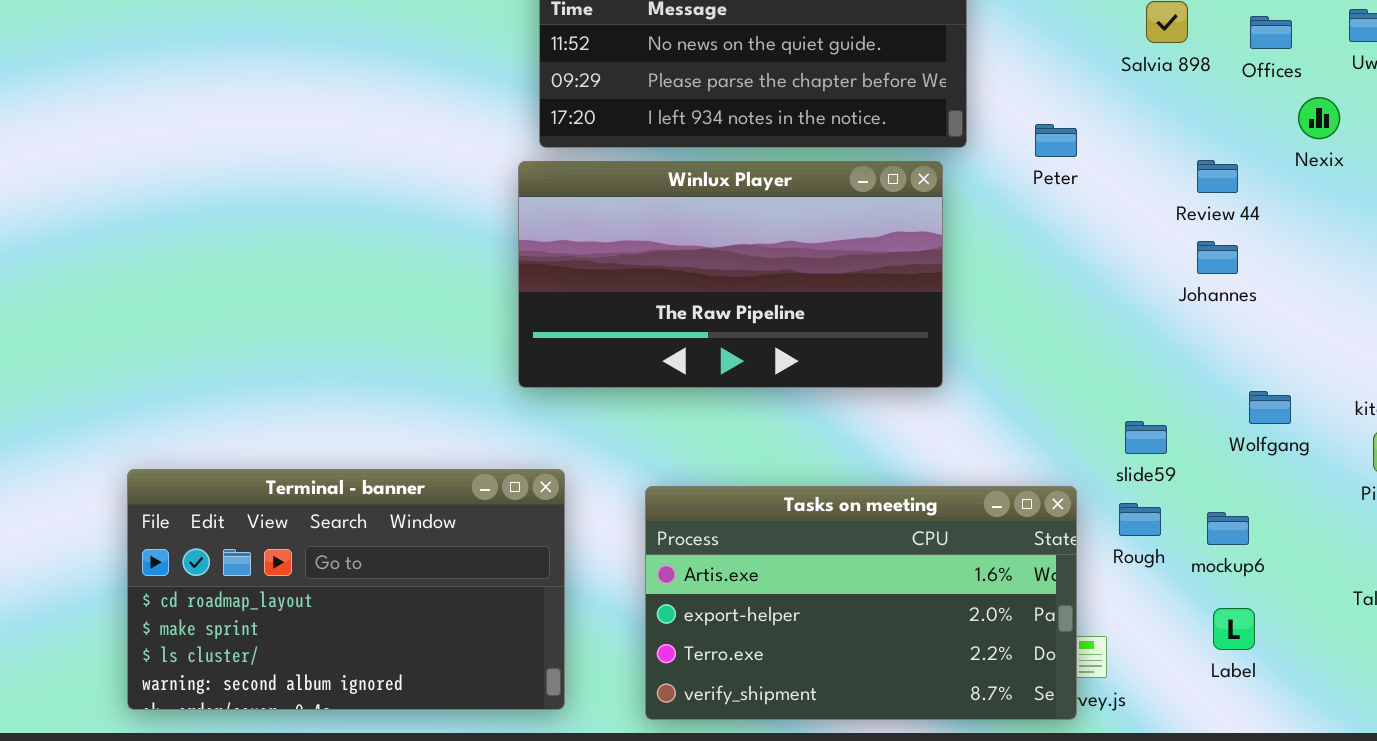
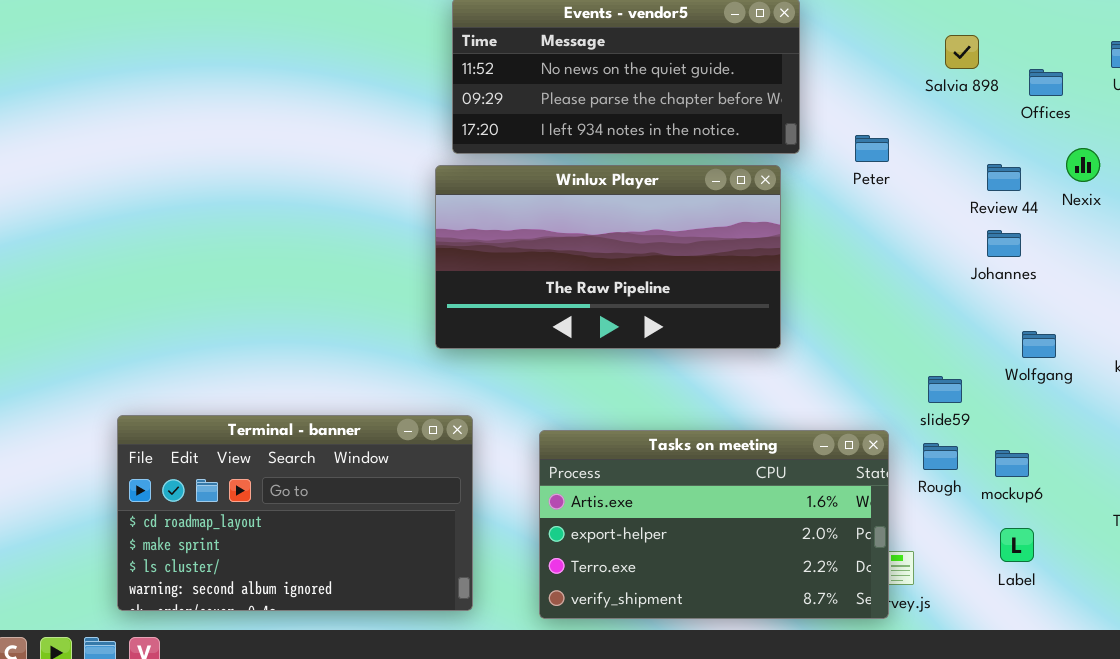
Offices: [1250,16,1292,49] -> [1029,69,1063,96], moved
Nexix: [1298,97,1340,139] -> [1066,148,1100,182], moved
Wolfgang: [1249,391,1291,424] -> [1022,331,1056,358], moved

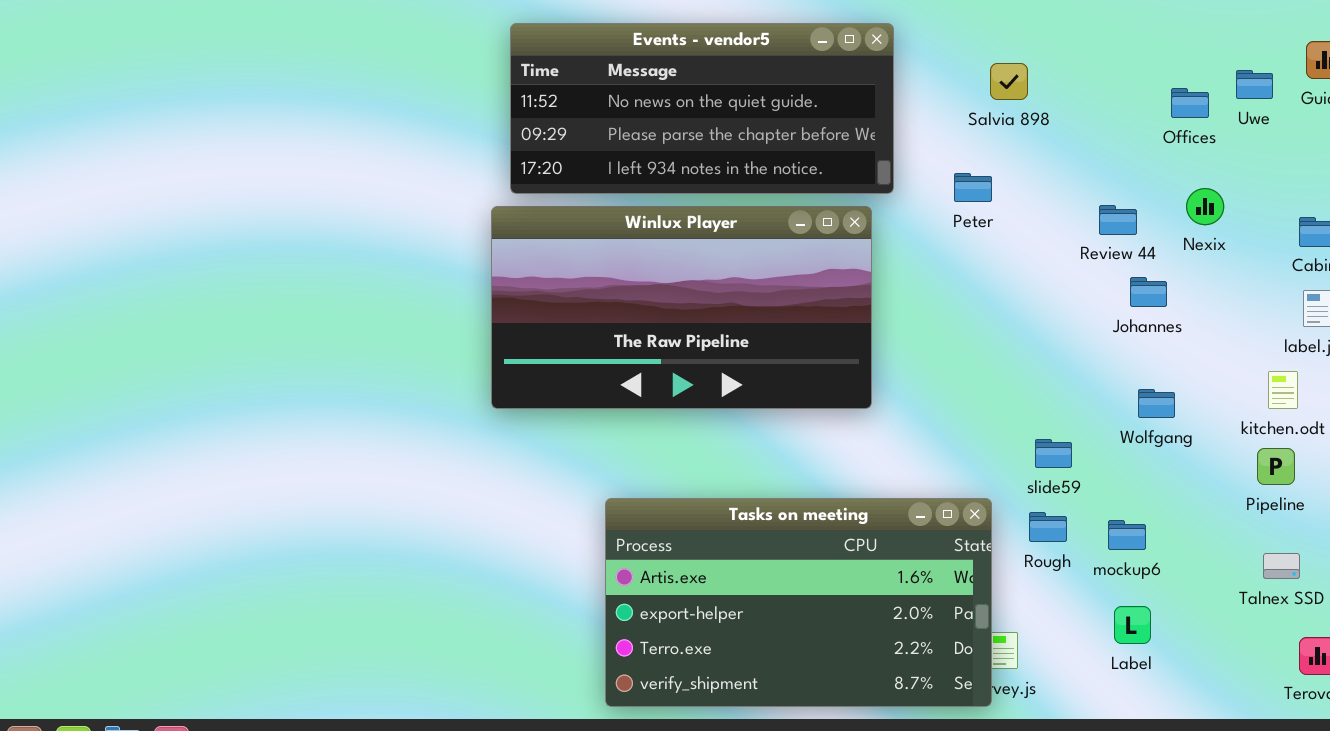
Salvia 898: [945,35,979,69] -> [990,63,1028,100], moved
Offices: [1029,69,1063,96] -> [1171,88,1209,118], moved
Johannes: [987,230,1021,257] -> [1130,277,1167,307], moved
Terminal - banner: [117,415,473,611] -> none, closed

